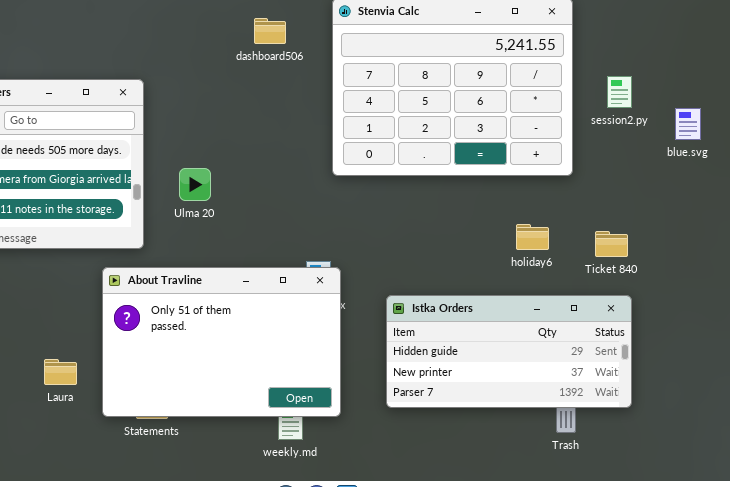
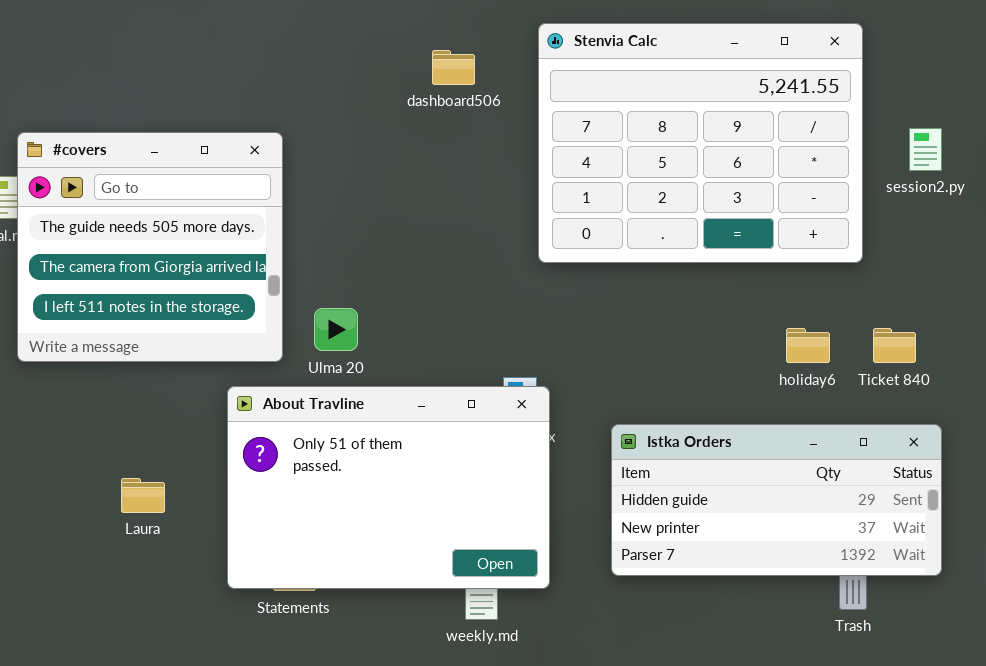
Ulma 20: [179,168,211,201] -> [314,308,358,351], moved
Ticket 840: [595,231,628,257] -> [873,328,916,363], moved
Laura: [44,359,77,385] -> [121,478,165,513], moved

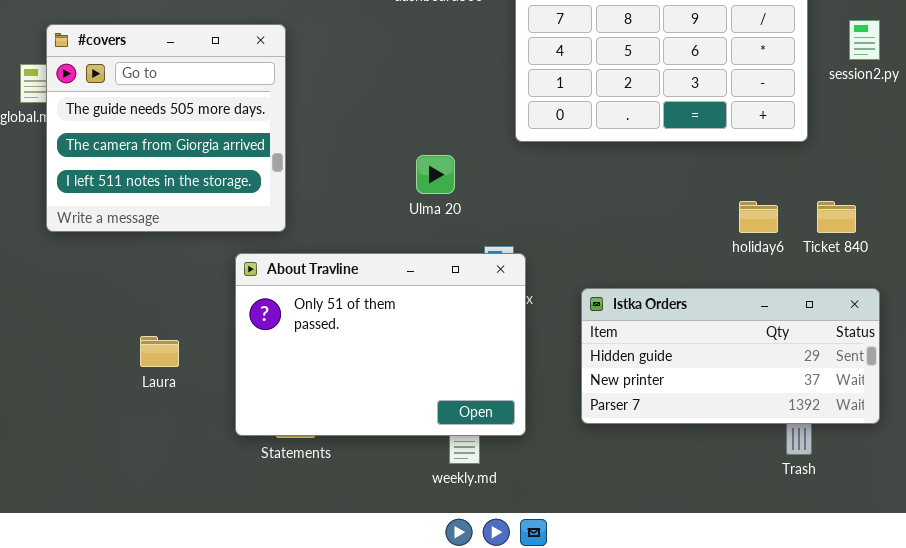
Ulma 20: [314,308,358,351] -> [416,155,455,194], moved

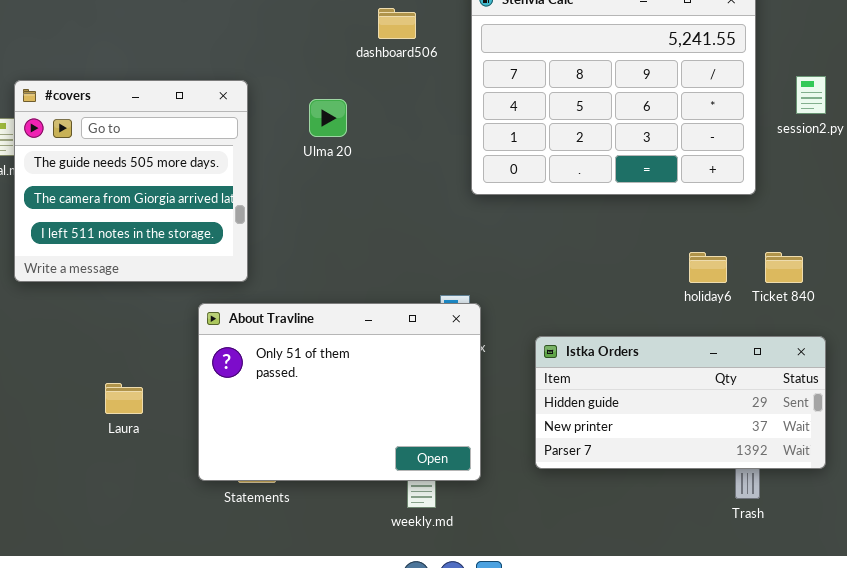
Ulma 20: [416,155,455,194] -> [309,99,347,137], moved

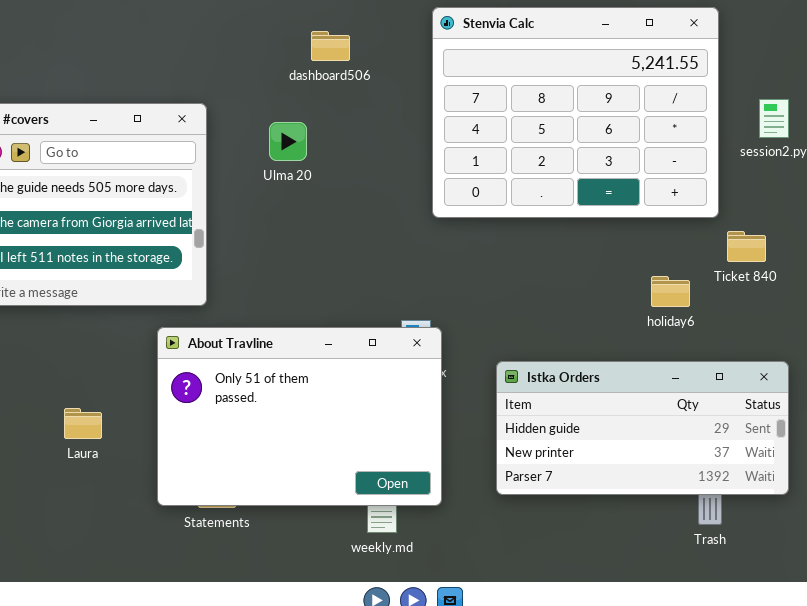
dashboard506: [378,8,416,39] -> [311,31,350,61], moved
Ticket 840: [765,252,803,283] -> [727,231,766,262], moved

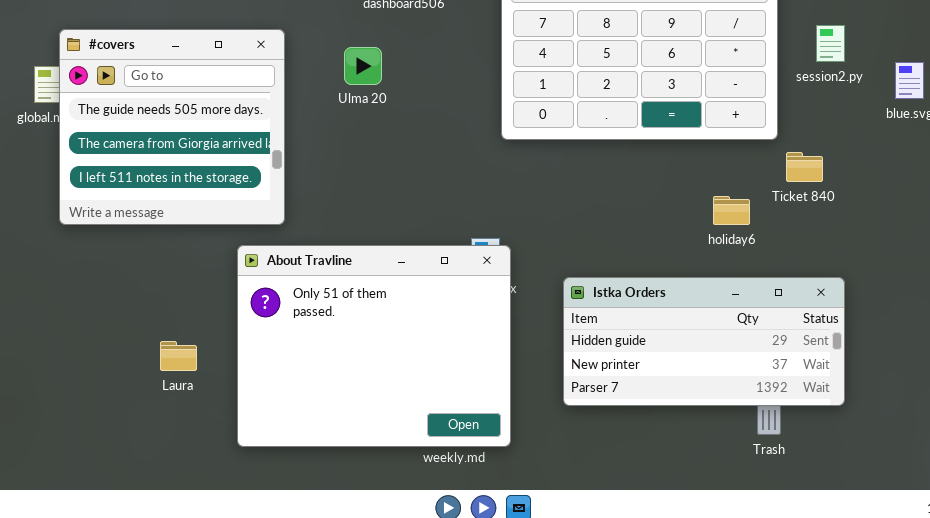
About Travline: [157,327,442,506] -> [237,245,511,447], resized
Laura: [64,408,102,439] -> [160,341,197,371], moved

